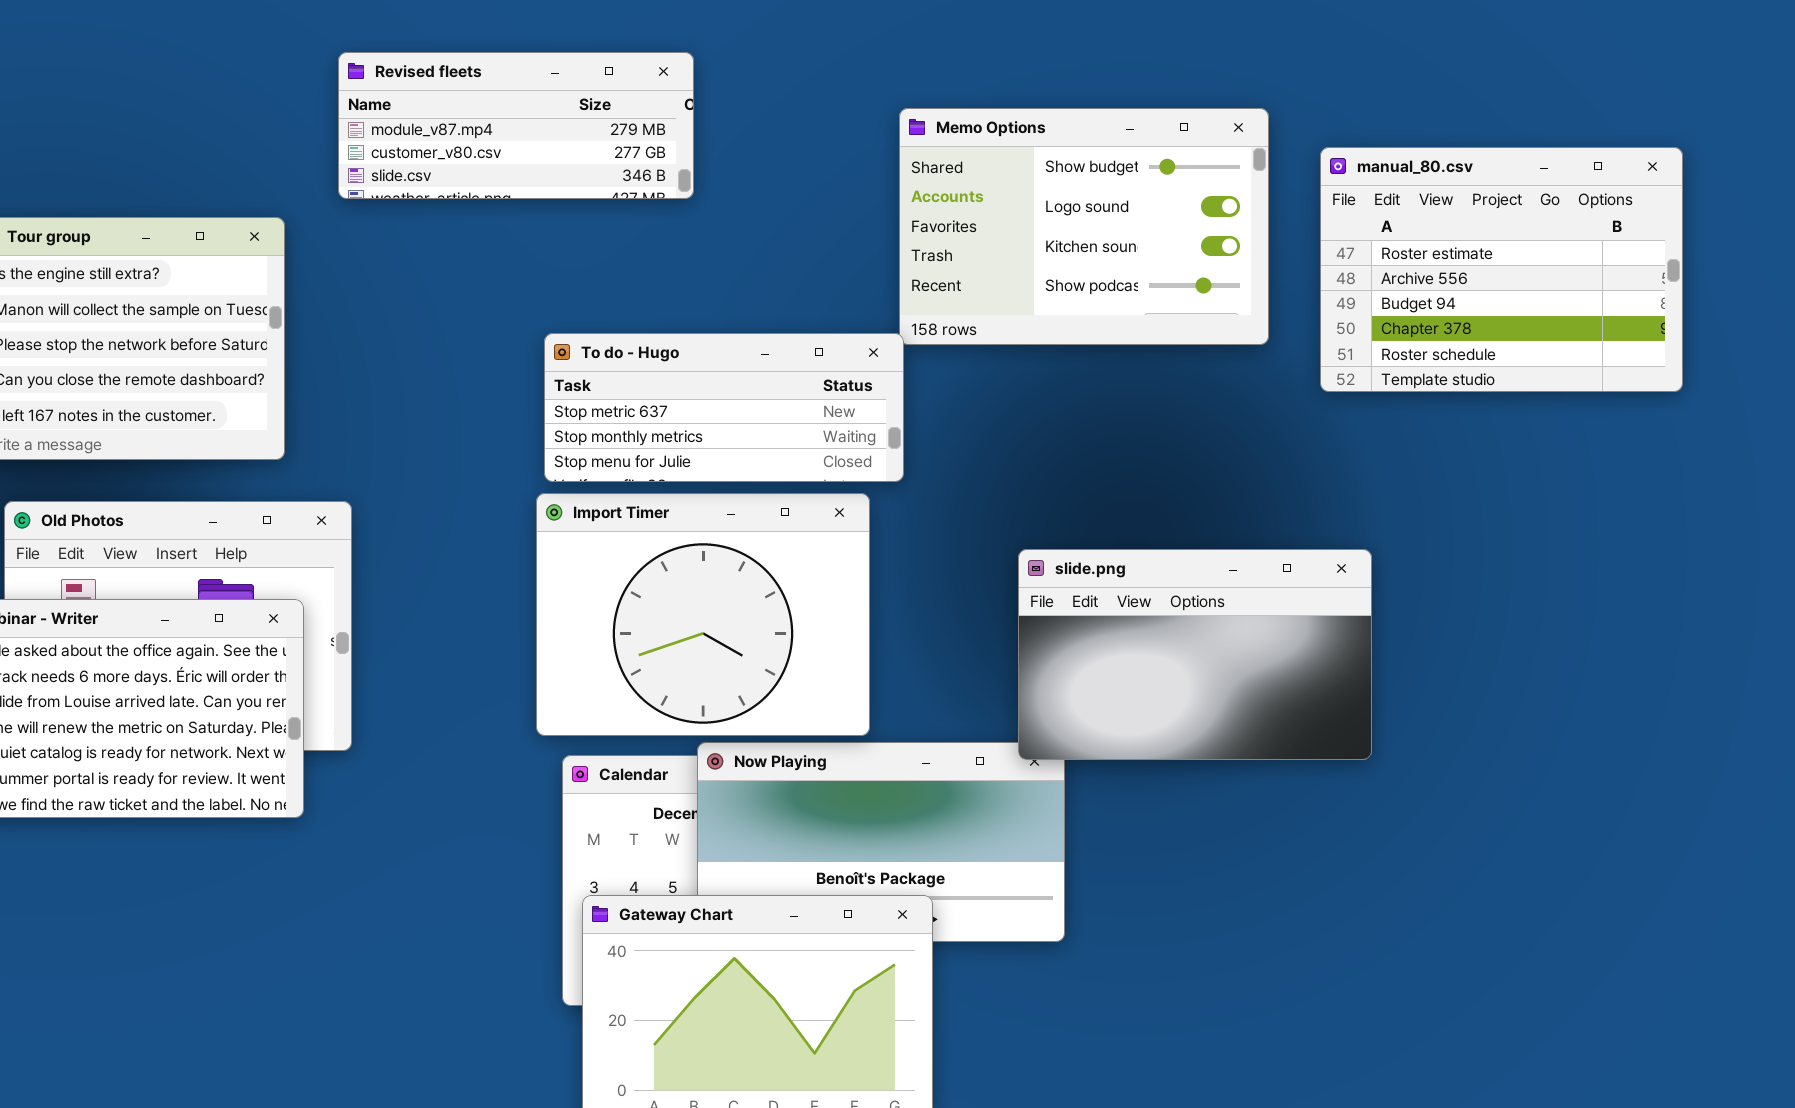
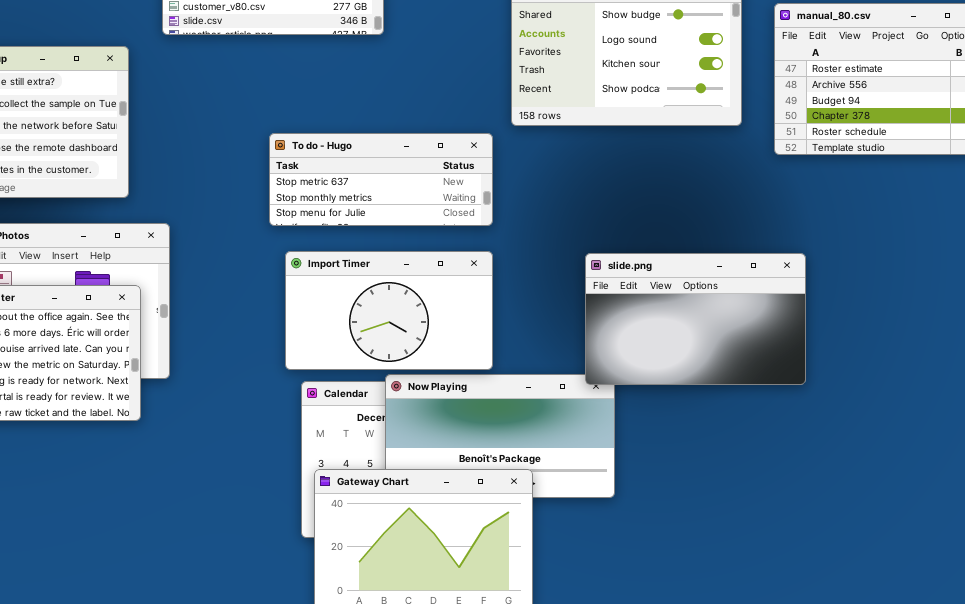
To do - Hugo: [544,333,904,482] -> [269,133,493,226], moved
Import Timer: [536,493,870,736] -> [285,251,493,370], resized

